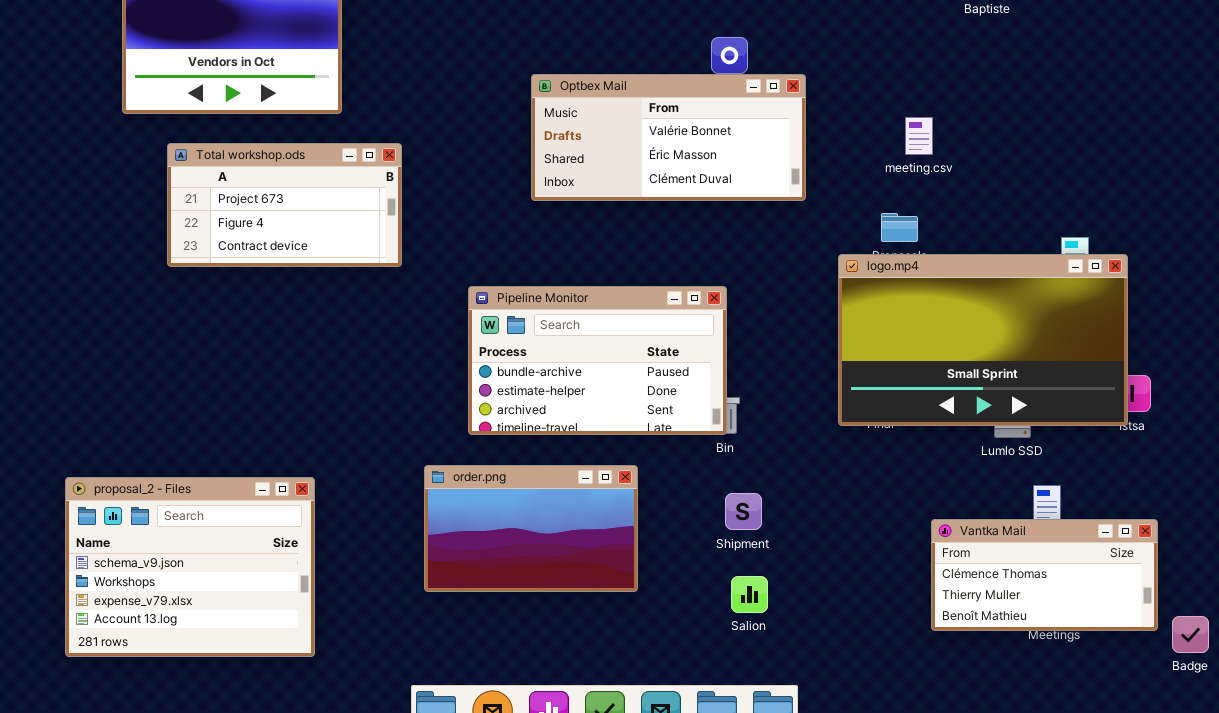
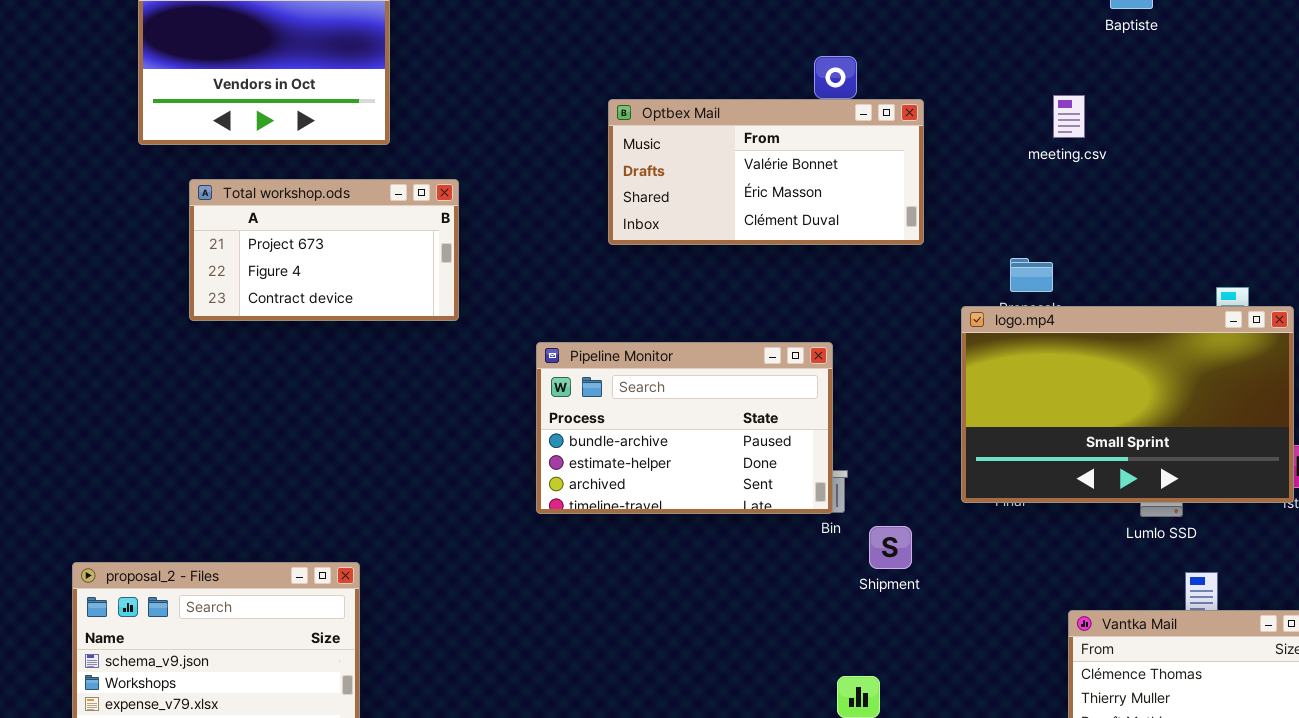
meeting.csv: [905,117,933,155] -> [1053,95,1085,138], moved
order.png: [424,465,638,592] -> none, closed
Shipment: [725,493,762,530] -> [869,526,912,569], moved

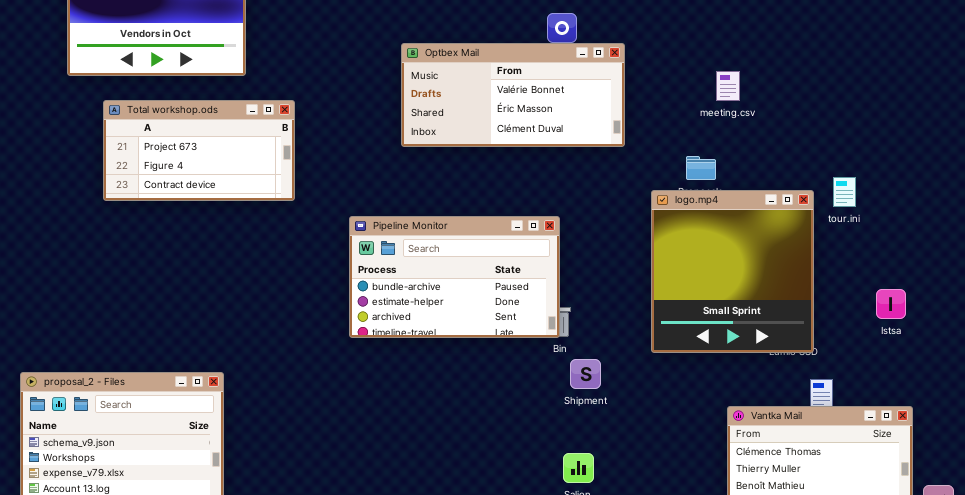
meeting.csv: [1053,95,1085,138] -> [716,71,740,101], moved
logo.mp4: [961,306,1294,503] -> [651,190,814,353], resized
Shipment: [869,526,912,569] -> [570,359,601,389], moved

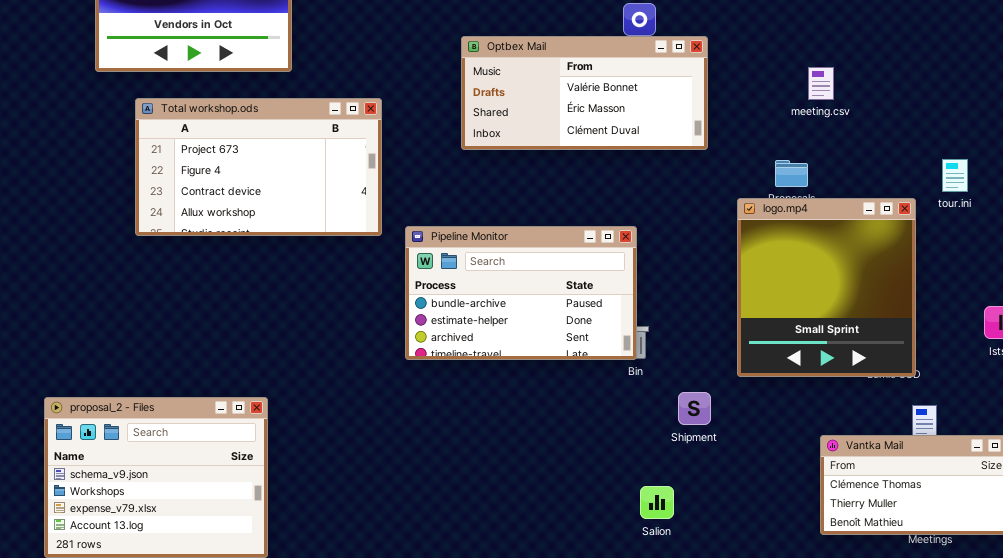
Total workshop.ods: [103,100,295,201] -> [135,98,382,236], resized
tour.ini: [833,177,856,207] -> [942,159,968,192], moved
Shipment: [570,359,601,389] -> [678,392,711,425], moved

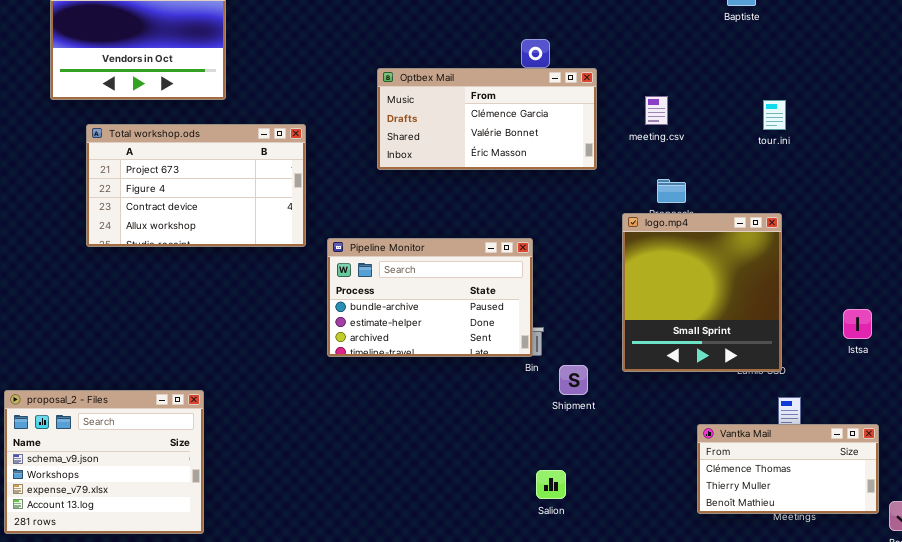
Optbex Mail: [461,36,708,150] -> [377,68,597,170], scrolled up 1 row
meeting.csv: [808,67,834,100] -> [645,96,668,125], moved
tour.ini: [942,159,968,192] -> [763,100,786,130], moved
Shipment: [678,392,711,425] -> [559,365,588,395], moved

